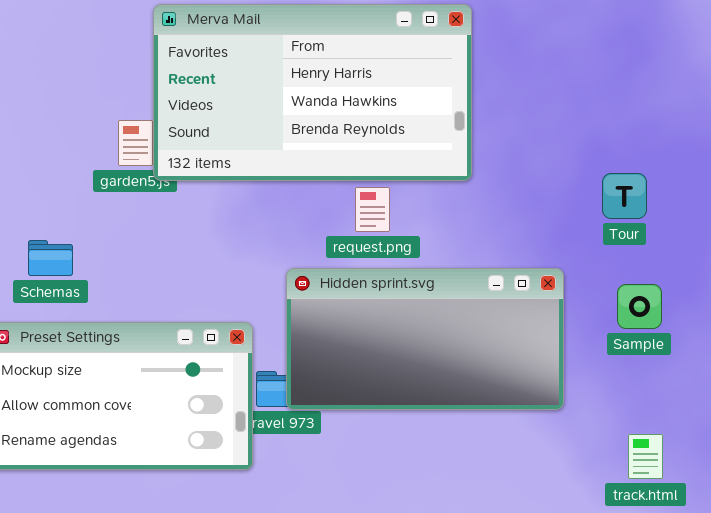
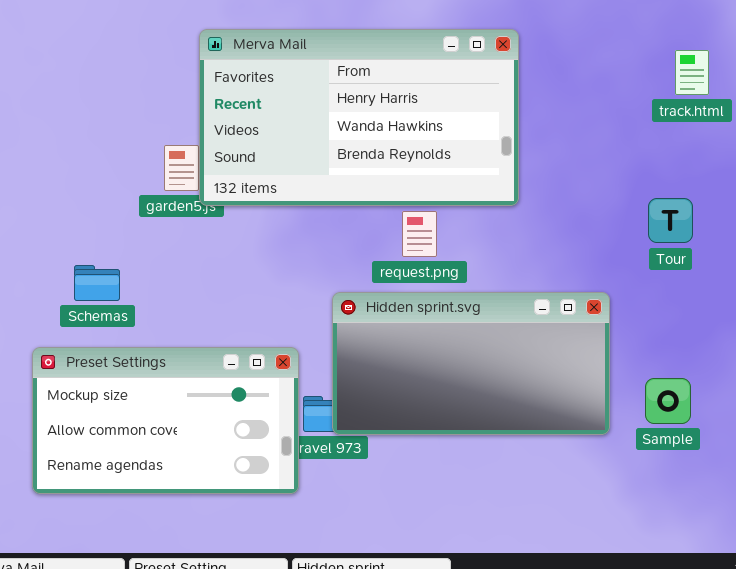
Sample: [617,284,662,329] -> [645,378,691,424], moved
track.html: [628,434,663,479] -> [675,50,709,95], moved

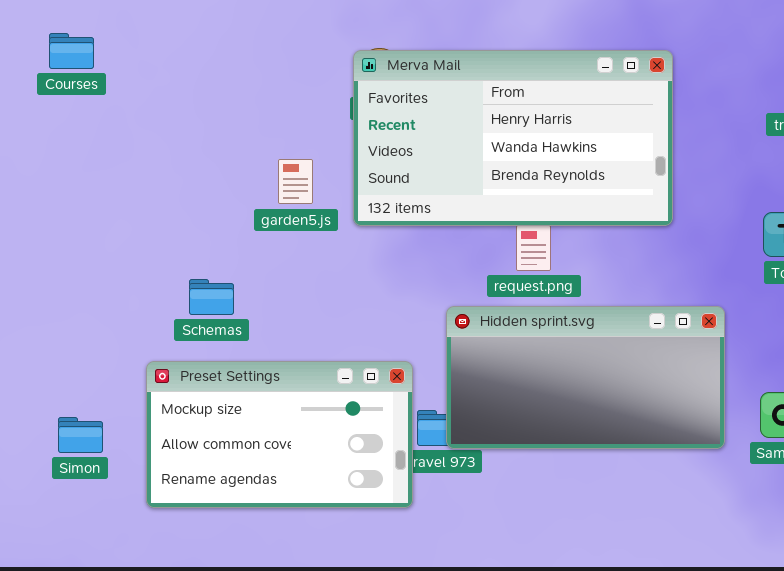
Merva Mail: [199,29,519,206] -> [353,50,673,226], moved

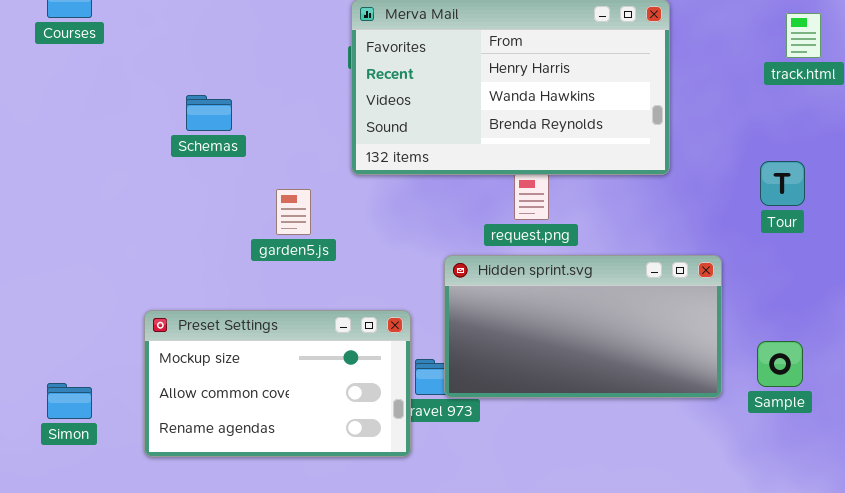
garden5.js: [278,159,313,204] -> [276,189,311,235], moved
Schemas: [189,279,234,315] -> [186,95,232,131], moved
Simon: [58,417,103,453] -> [47,383,92,419], moved

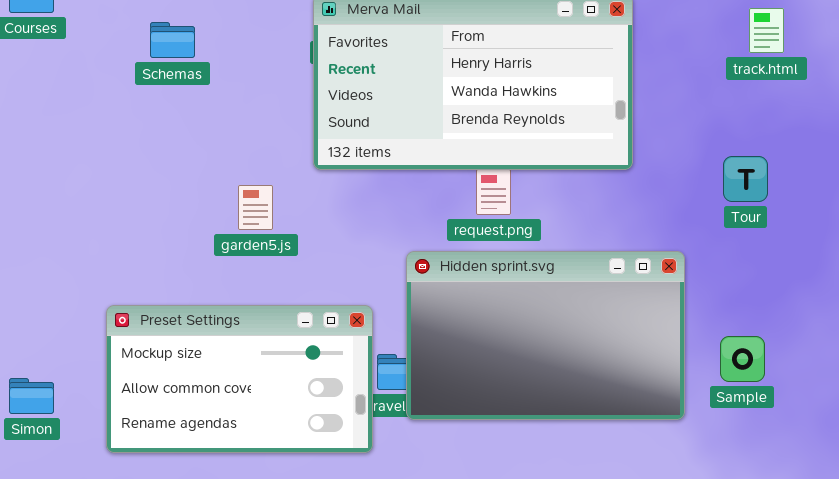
Schemas: [186,95,232,131] -> [150,22,195,58], moved
Hidden sprint.svg: [444,255,722,398] -> [406,251,685,420], resized

